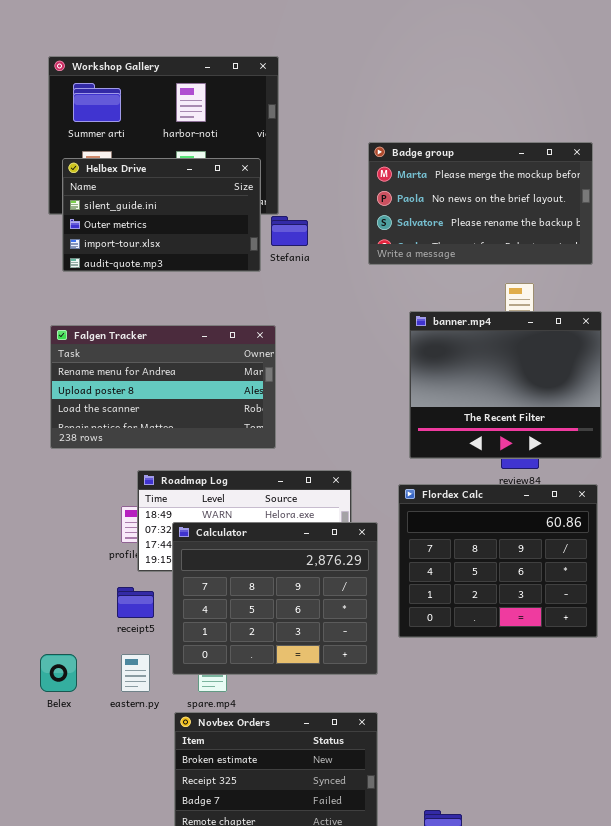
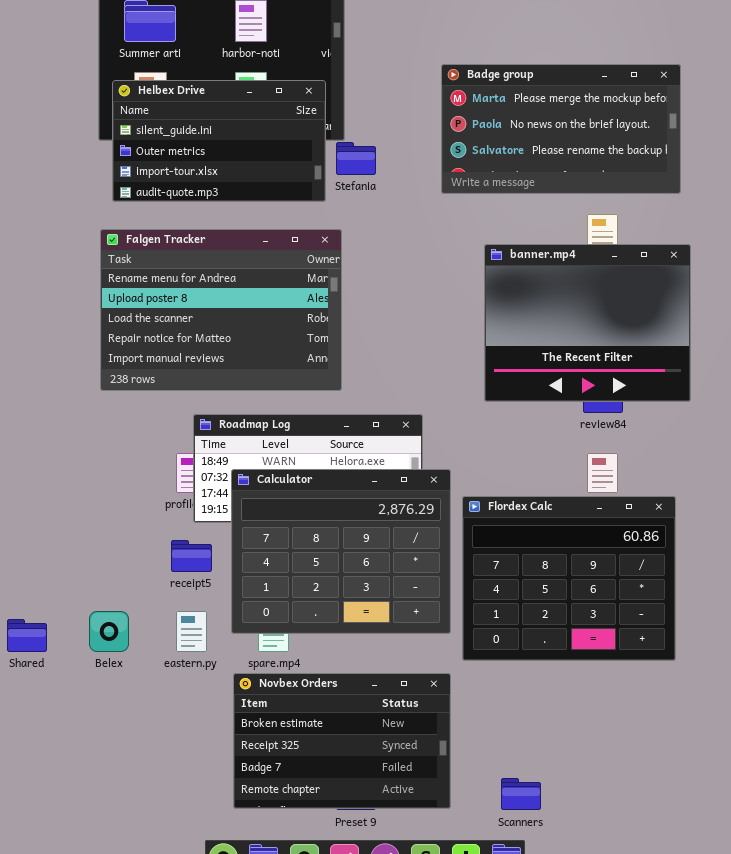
Falgen Tracker: [50,325,276,449] -> [100,229,342,391], resized
Flordex Calc: [398,484,598,638] -> [462,496,676,661], moved

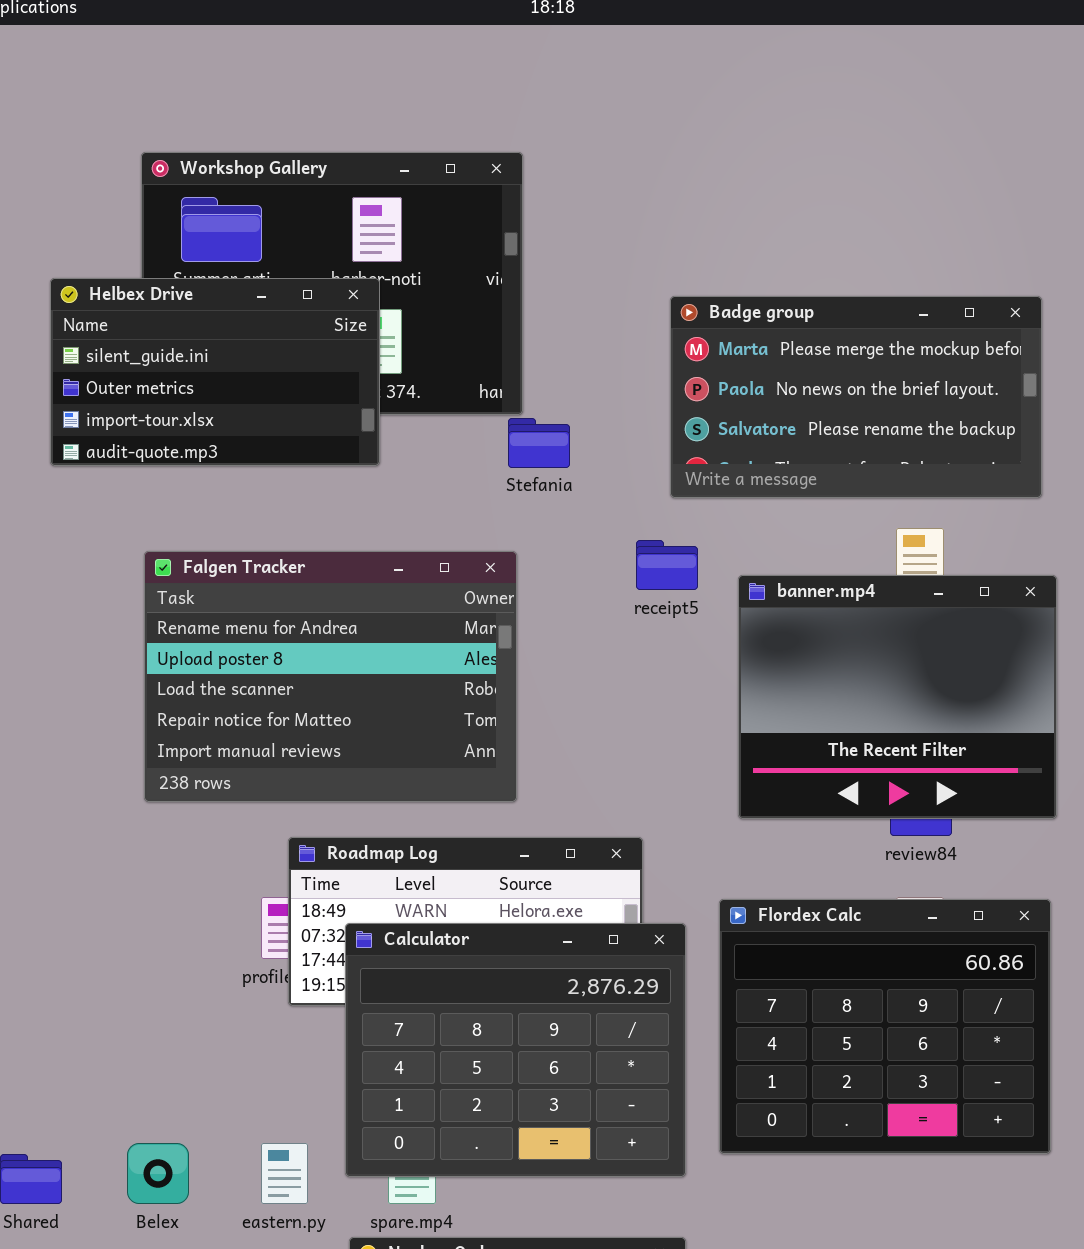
Helbex Drive: [112,80,326,202] -> [50,278,380,466], moved
Flordex Calc: [462,496,676,661] -> [719,899,1051,1154], moved
receipt5: [171,540,212,572] -> [636,540,698,590], moved

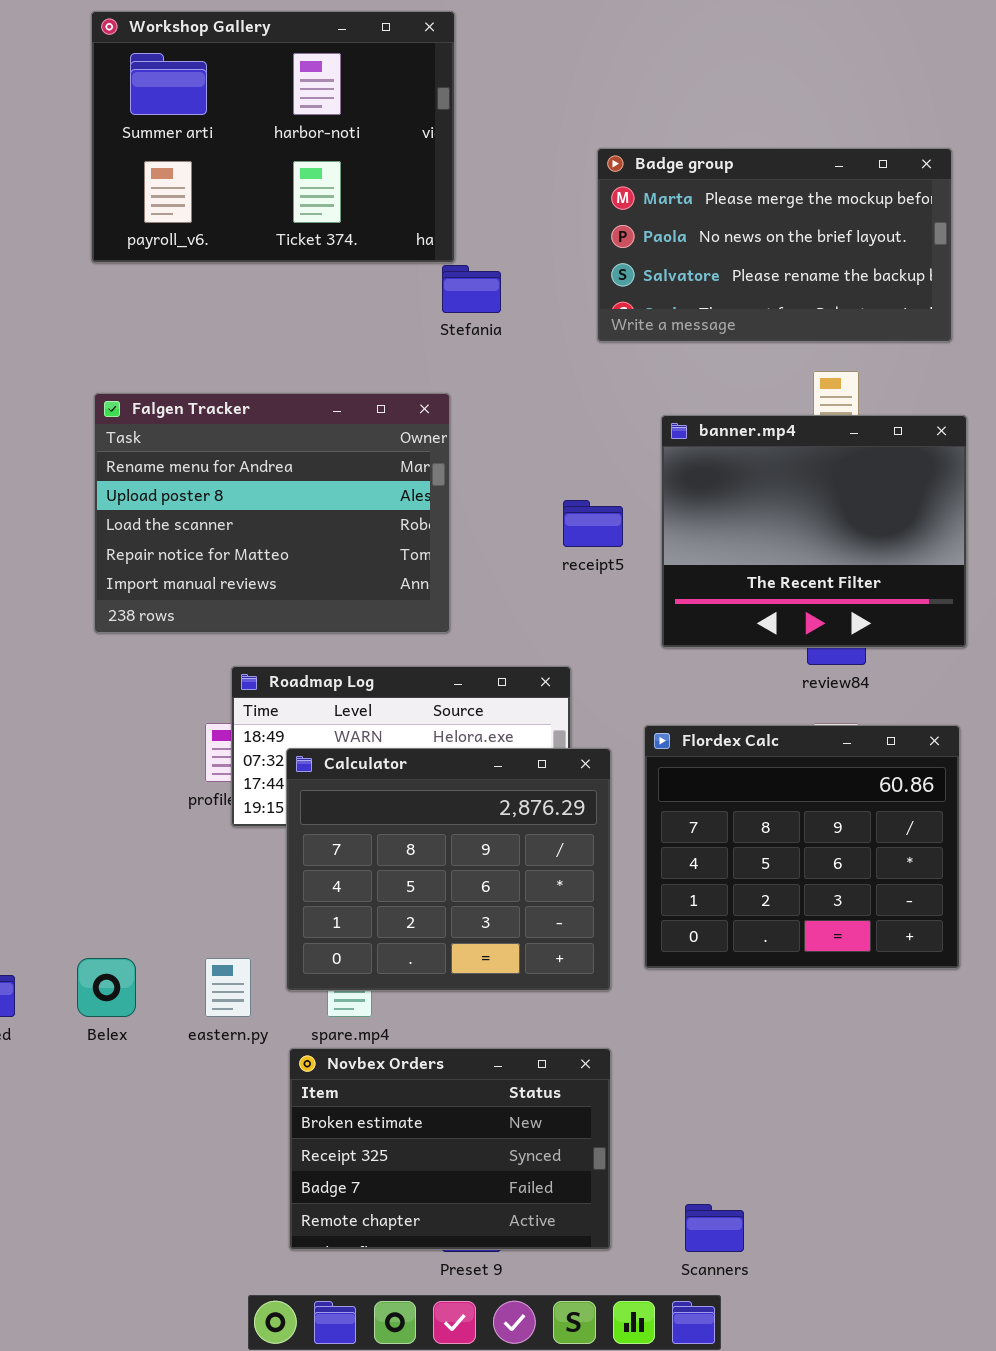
Helbex Drive: [50,278,380,466] -> none, closed
receipt5: [636,540,698,590] -> [563,500,623,547], moved

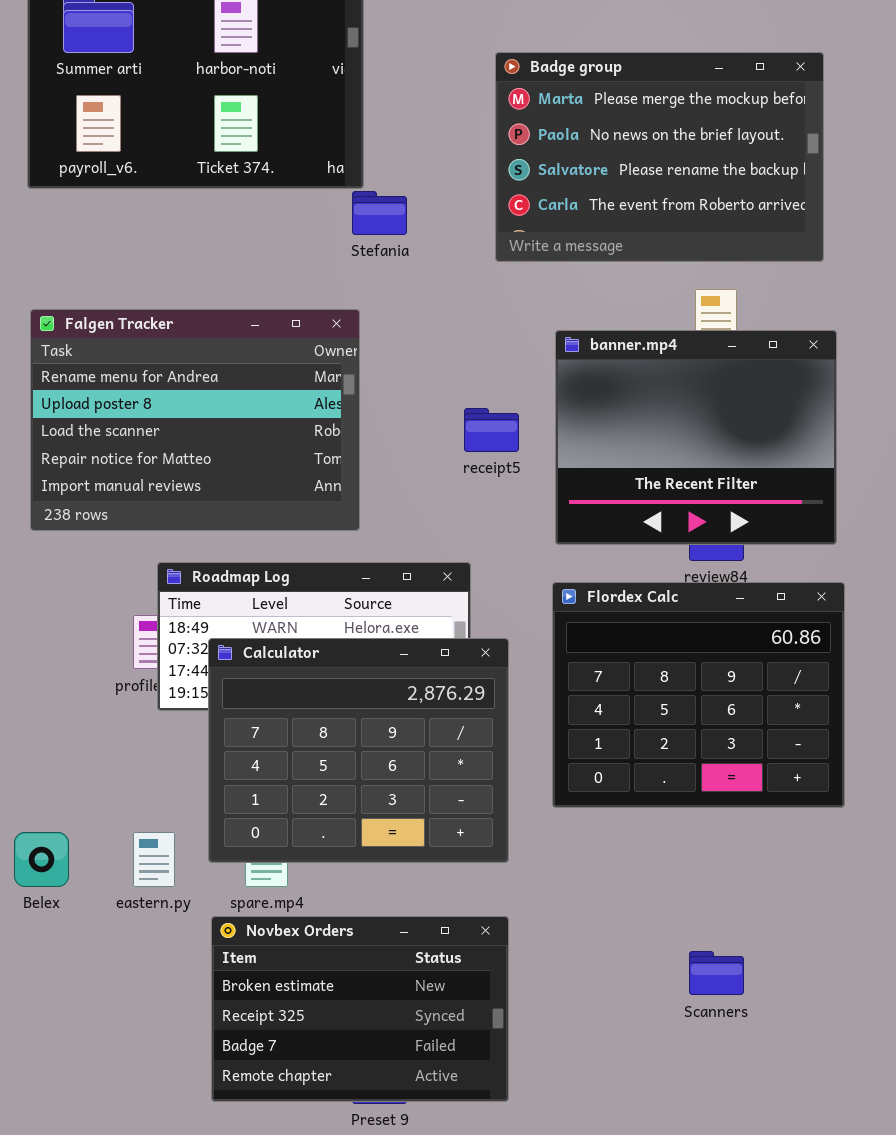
Badge group: [597,148,952,342] -> [495,52,824,262], resized
Flordex Calc: [644,725,960,969] -> [552,582,845,808], moved
Scanners: [685,1204,744,1252] -> [689,951,744,995], moved

